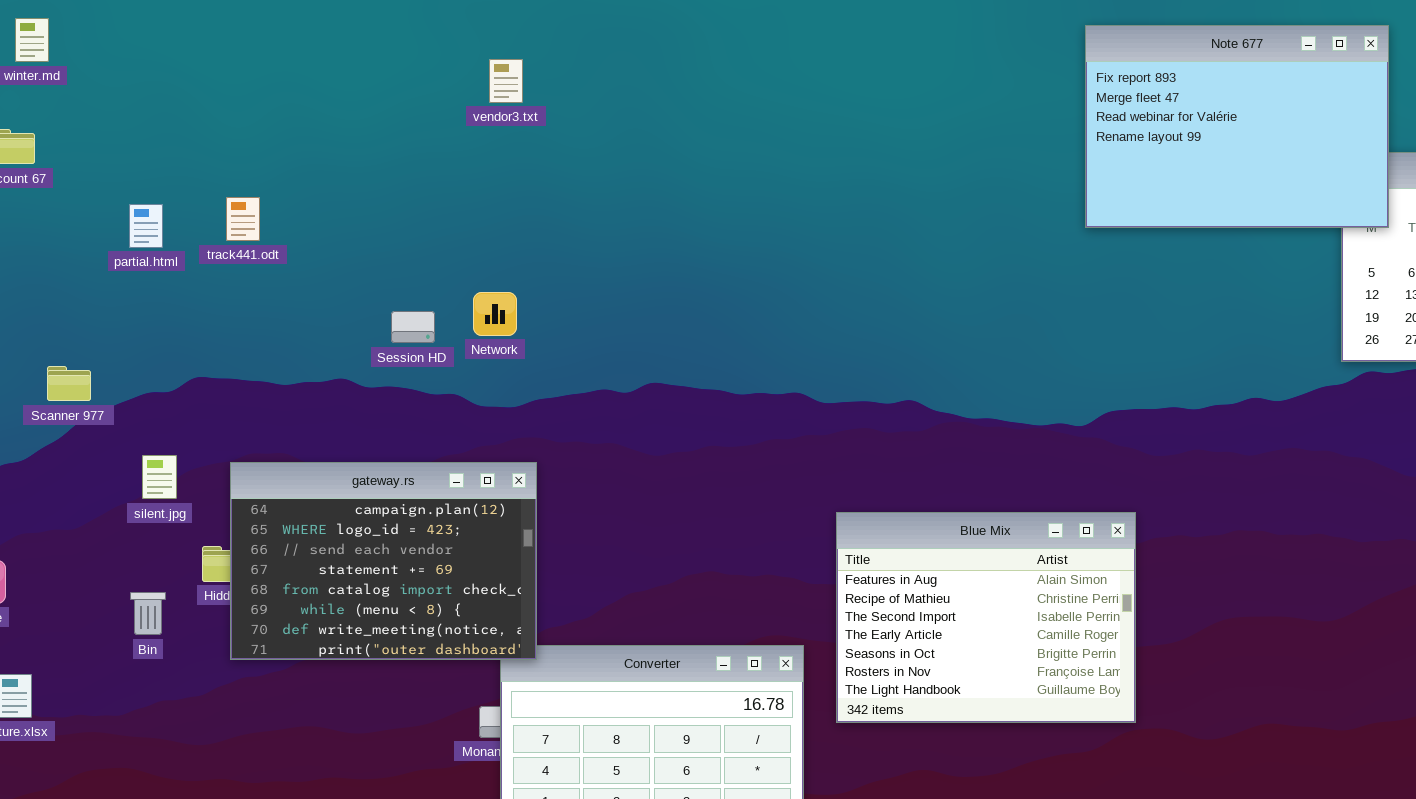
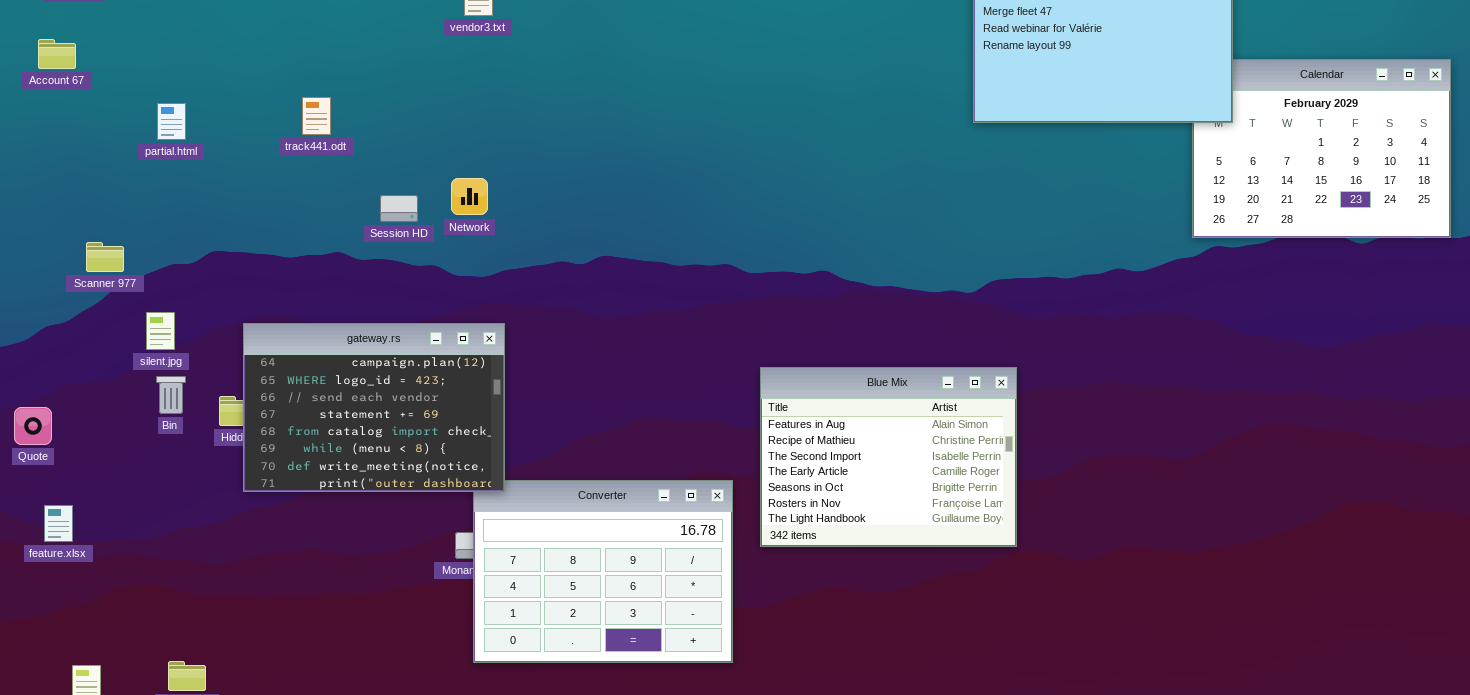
track441.odt: [226,197,260,241] -> [302,97,331,135], moved
silent.jpg: [142,455,177,499] -> [146,312,175,350], moved
Bin: [130,592,166,635] -> [156,376,186,414], moved

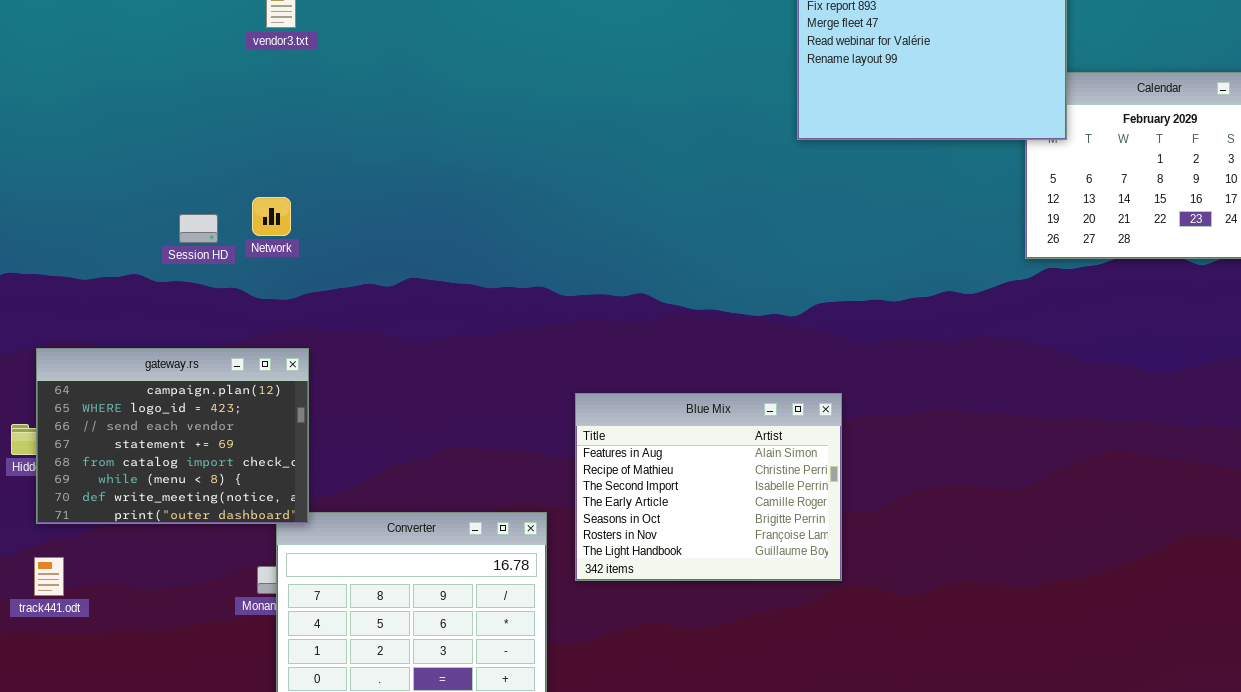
track441.odt: [302,97,331,135] -> [34,557,64,596], moved

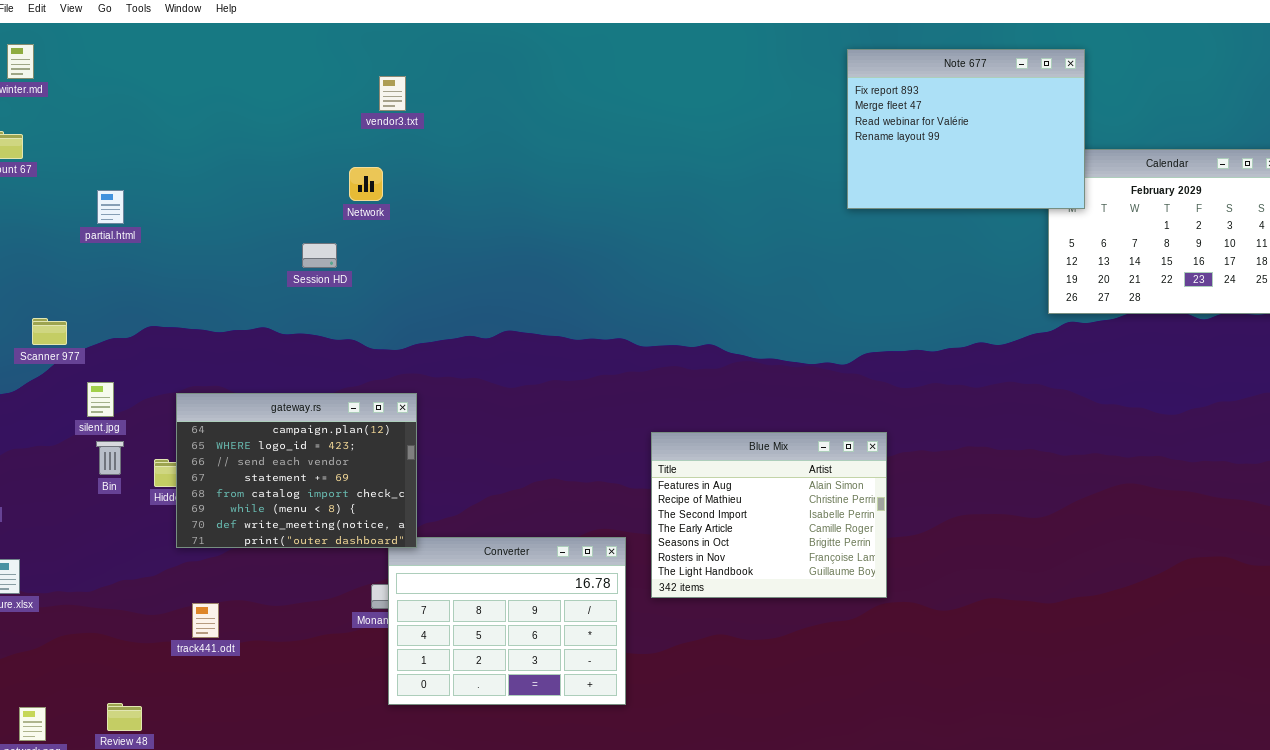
Network: [252,197,291,236] -> [349,167,383,201], moved
Session HD: [179,214,218,243] -> [302,243,337,268], moved
track441.odt: [34,557,64,596] -> [192,603,219,638], moved

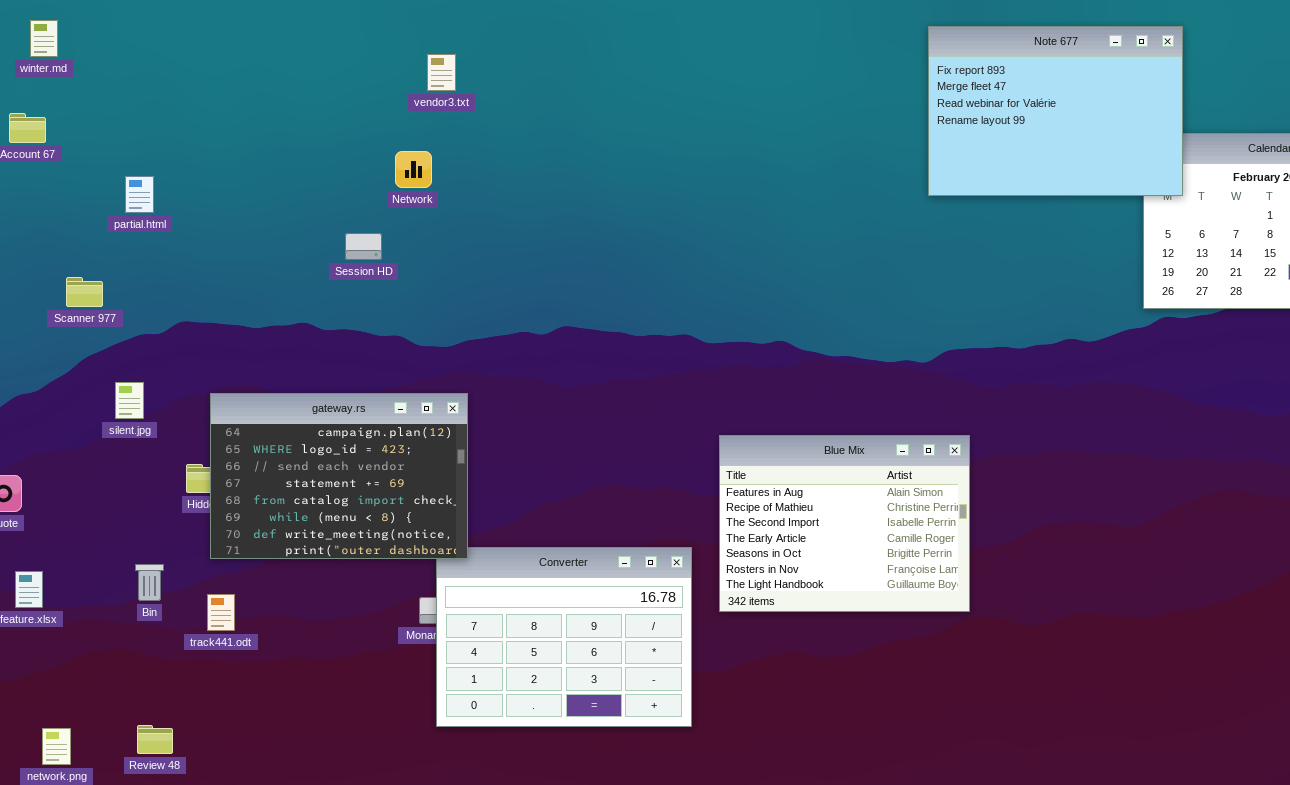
Scanner 977: [32,318,67,345] -> [66,277,103,307], moved
Bin: [96,441,124,475] -> [135,564,164,601], moved
track441.odt: [192,603,219,638] -> [207,594,235,631], moved

